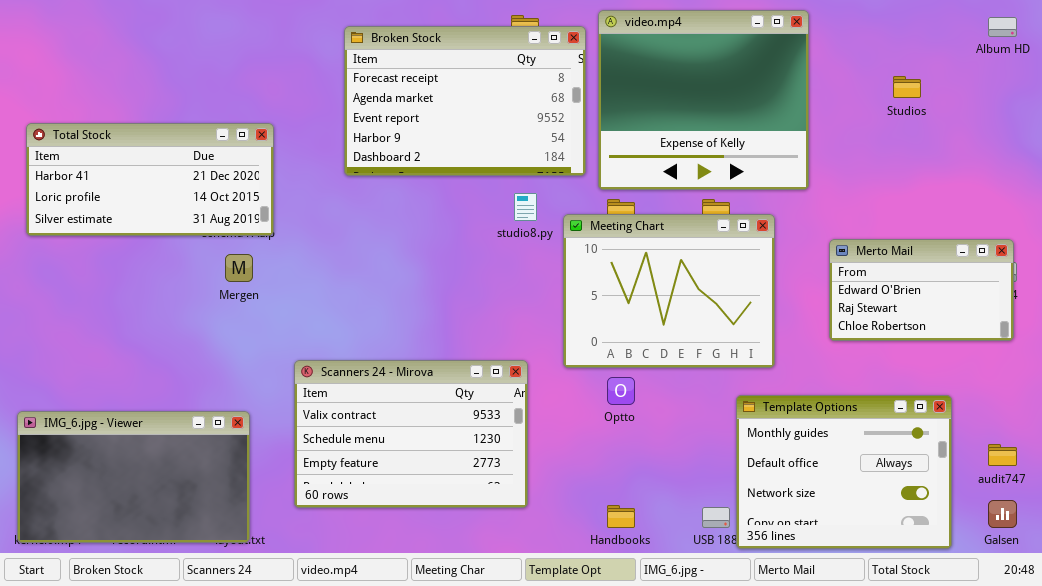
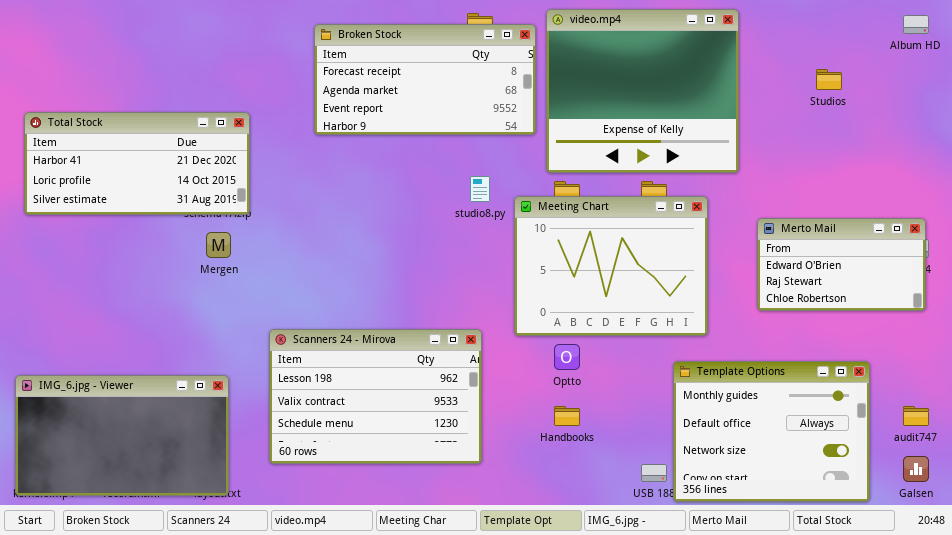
Broken Stock: [344,26,586,176] -> [314,24,536,135], resized
Scanners 24 - Mirova: [294,360,528,508] -> [269,329,482,464], scrolled up 1 row
Handbooks: [607,505,635,528] -> [554,406,580,426], moved

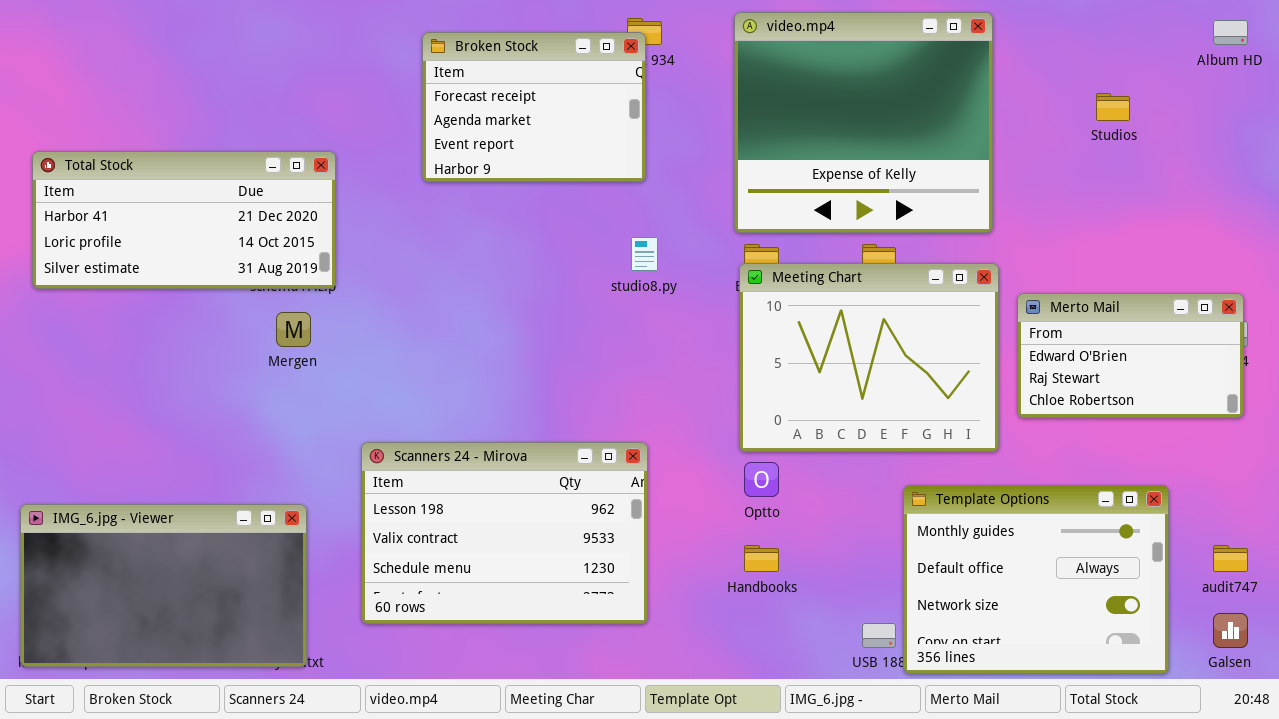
Broken Stock: [314,24,536,135] -> [422,32,646,182], resized
Meeting Chart: [514,196,708,336] -> [739,263,999,452], moved

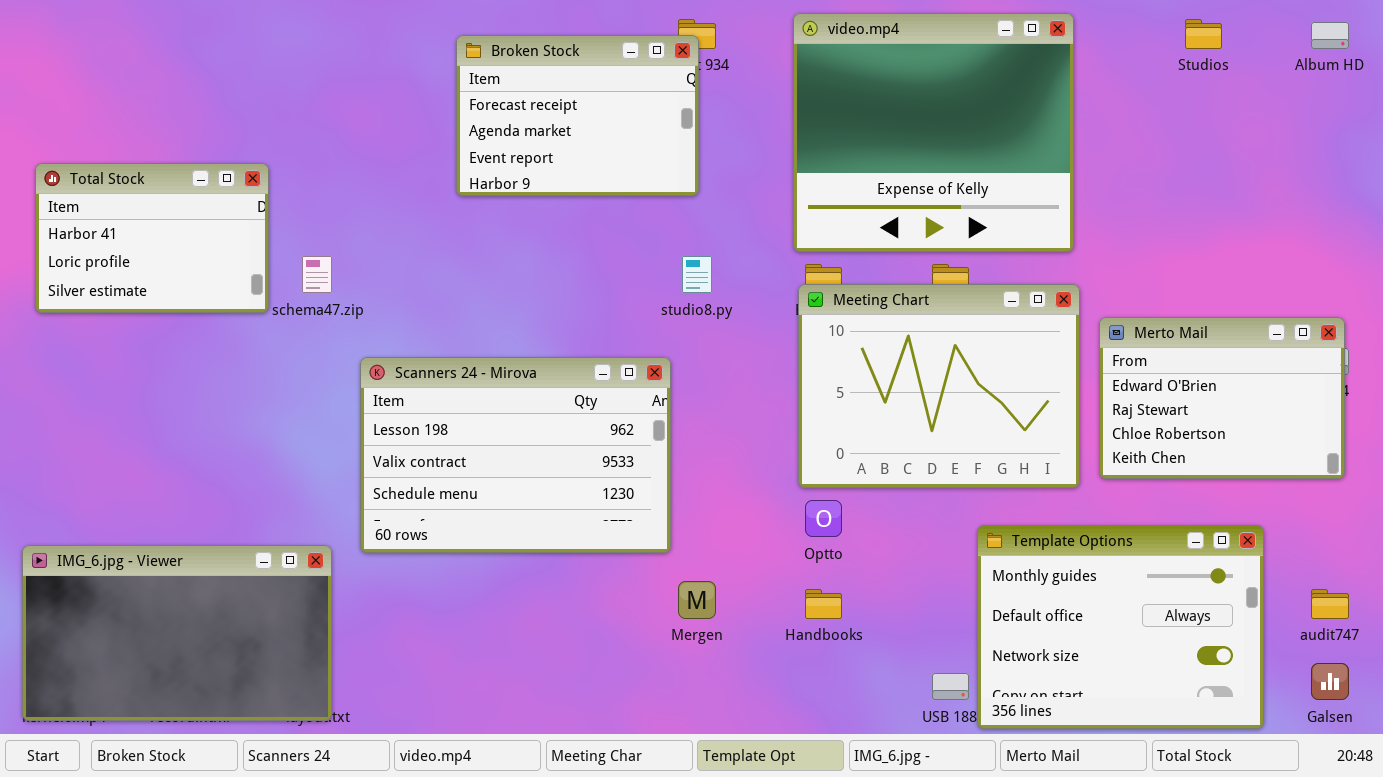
Studios: [1096,93,1130,121] -> [1185,19,1222,49], moved
Total Stock: [32,151,336,289] -> [35,163,269,313], resized
Merto Mail: [1017,293,1244,418] -> [1099,317,1345,479], resized
Mergen: [276,312,311,347] -> [678,581,716,619], moved
Scanners 24 - Mirova: [361,442,648,624] -> [360,357,671,553], moved

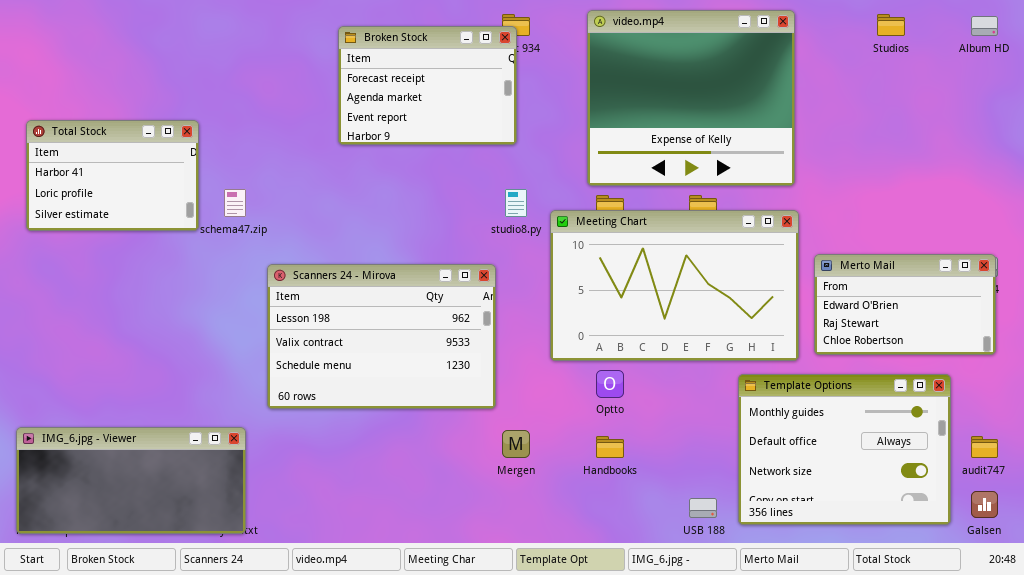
Meeting Chart: [798,284,1080,488] -> [550,210,799,361], resized
Merto Mail: [1099,317,1345,479] -> [814,254,996,355], resized
Template Options: [977,525,1264,729] -> [738,374,951,525], moved
IMG_6.jpg - Viewer: [22,545,332,721] -> [16,427,246,534], resized

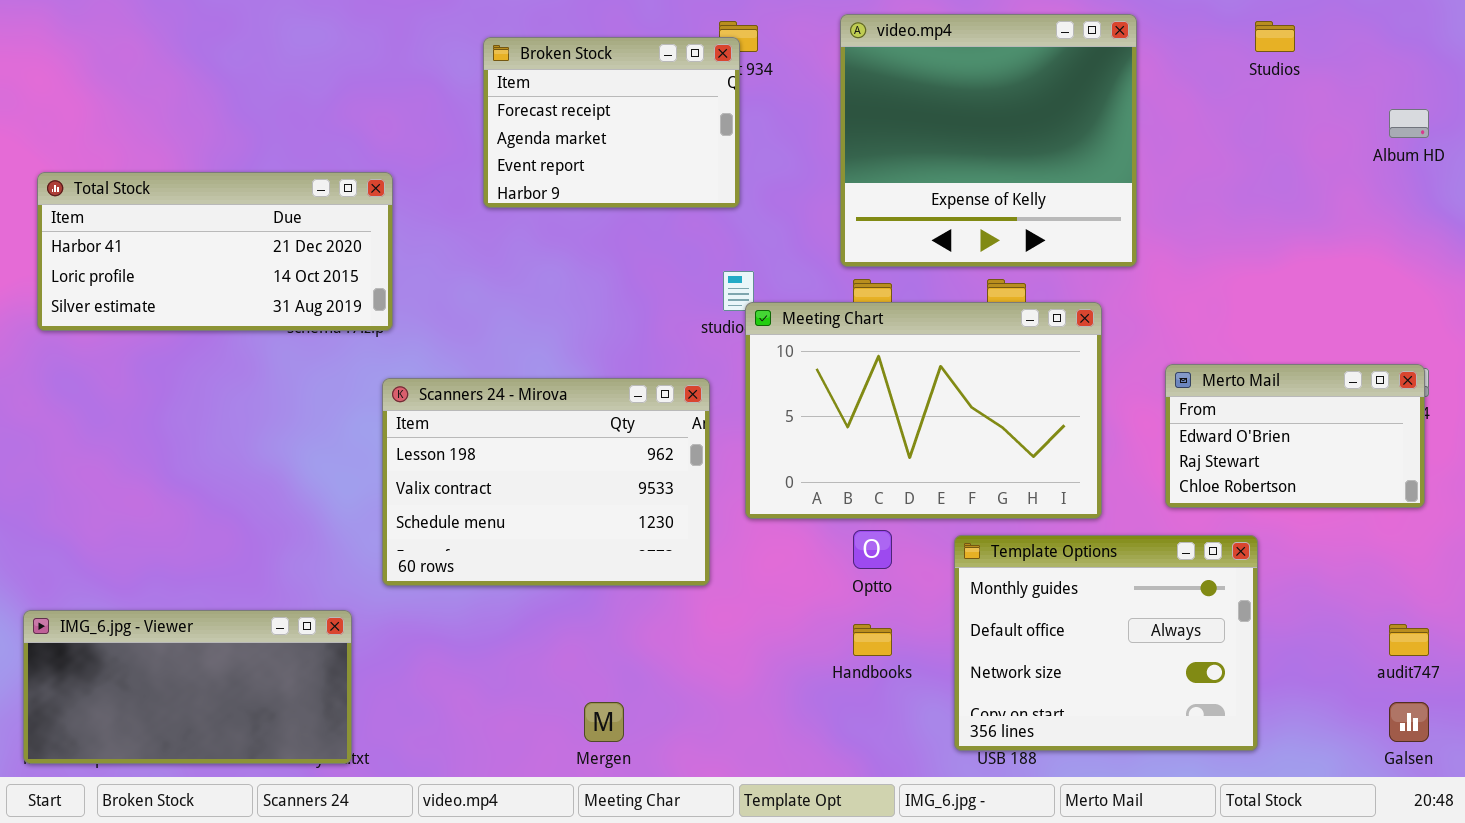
Album HD: [971,16,998,36] -> [1389,109,1429,138], moved
Total Stock: [26,120,199,231] -> [37,172,393,331], resized
Meeting Chart: [550,210,799,361] -> [745,302,1102,519], moved
Template Options: [738,374,951,525] -> [954,535,1258,751], moved
Mergen: [502,430,530,458] -> [584,702,624,742], moved

